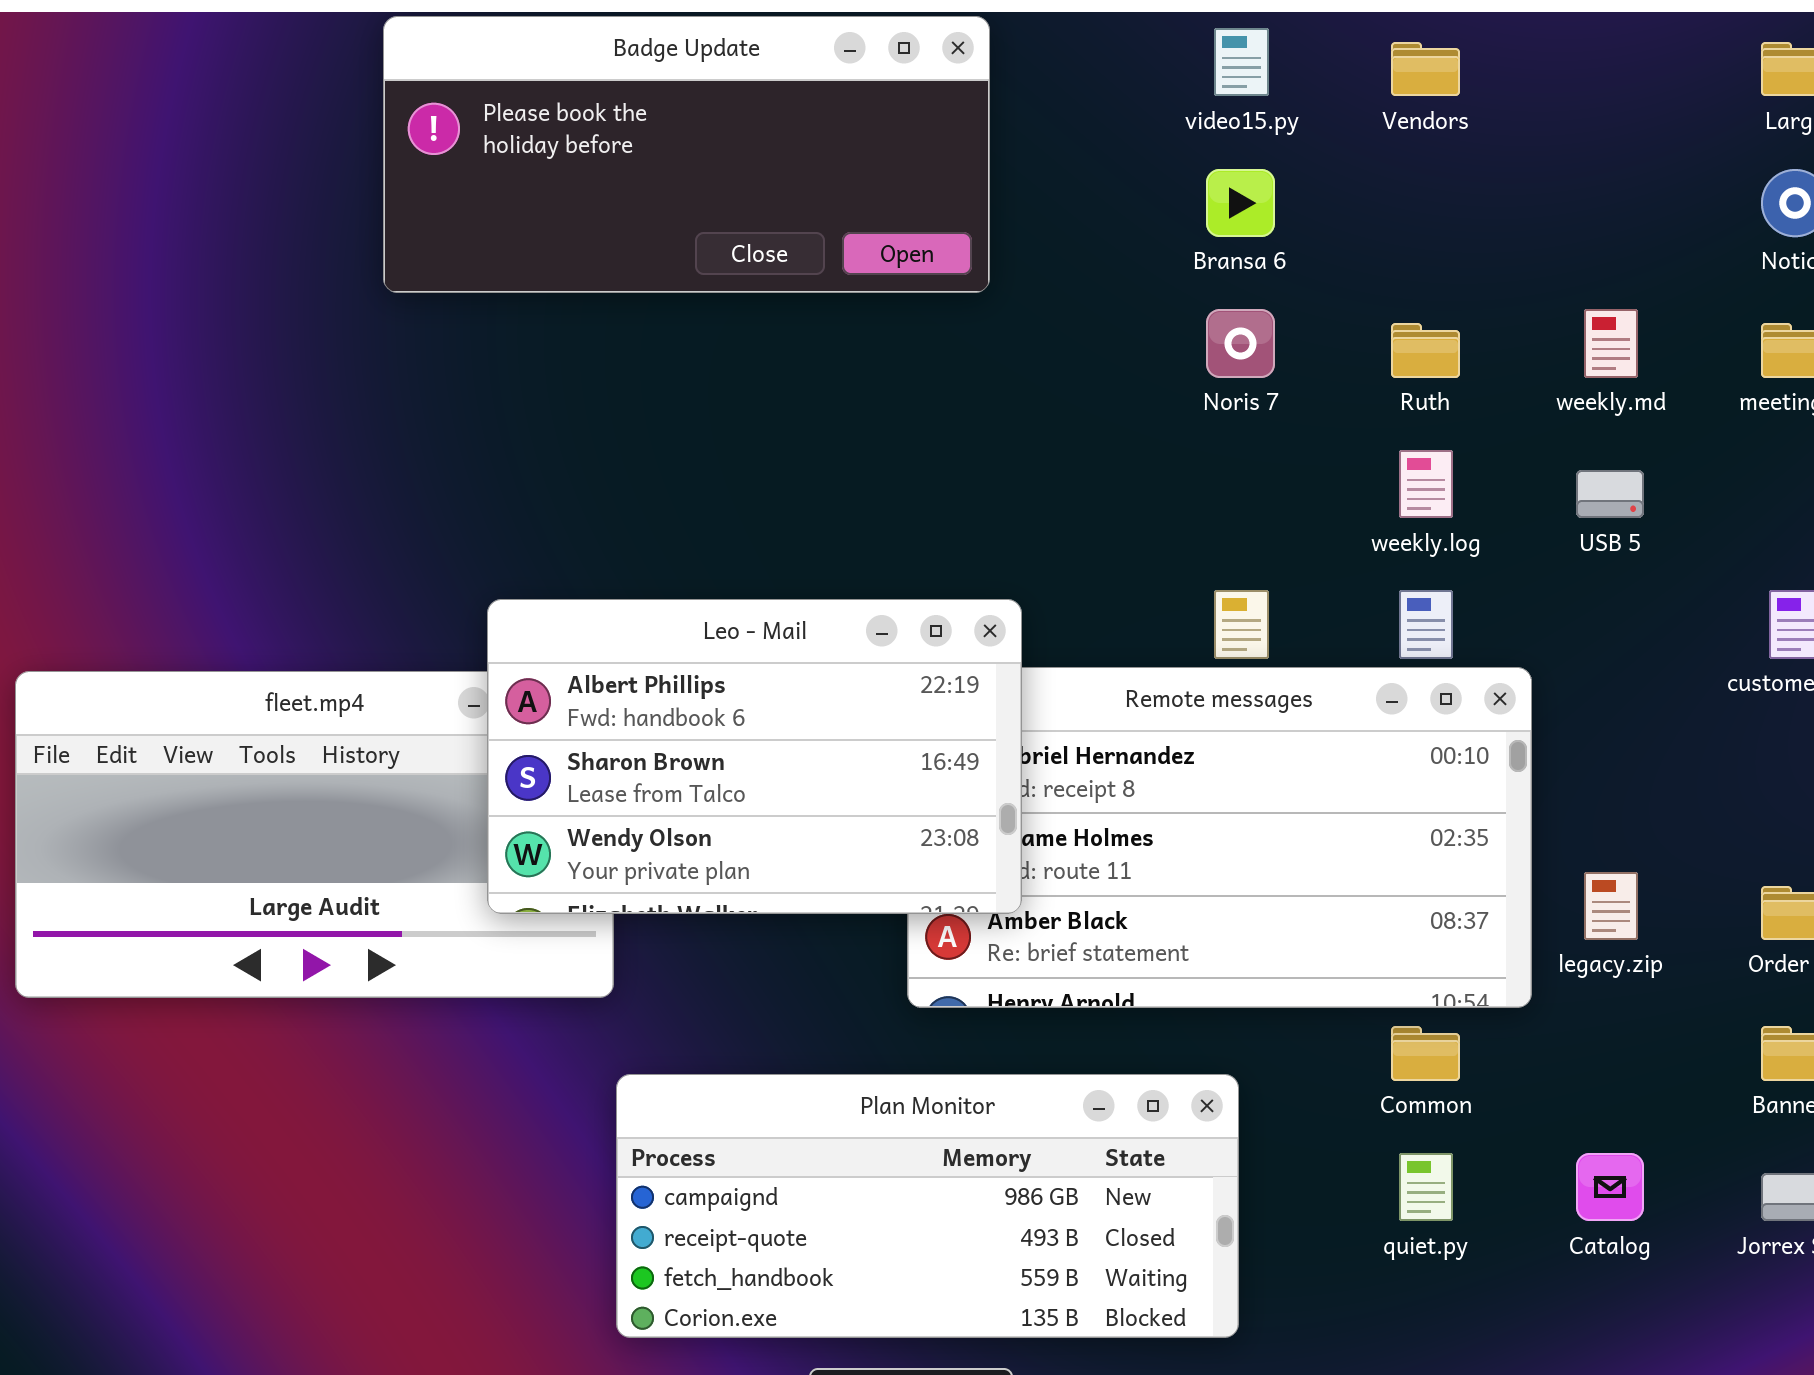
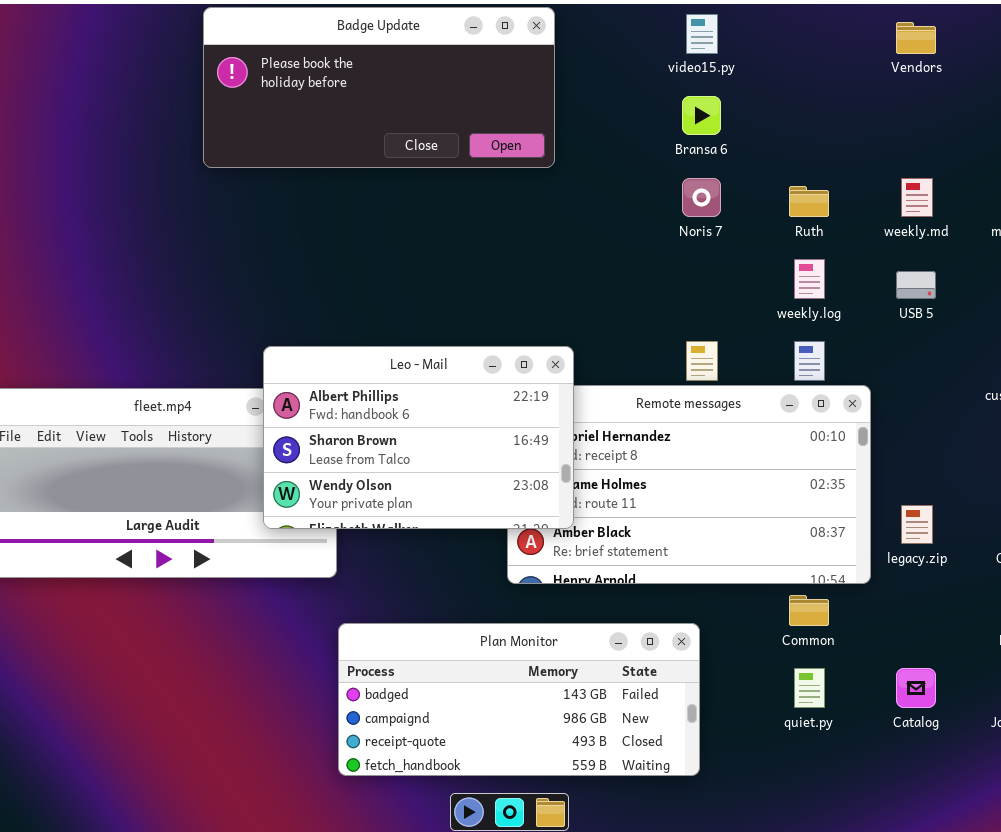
Vendors: [1391,42,1460,96] -> [896,22,936,54], moved
Plan Monitor: [616,1074,1239,1338] -> [338,623,700,776], scrolled up 1 row

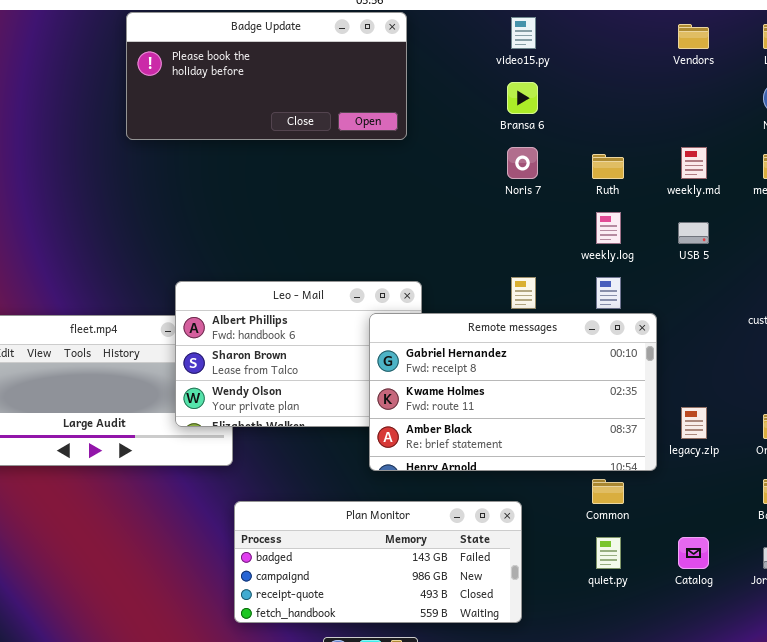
Remote messages: [507,385,871,584] -> [369,313,657,471], raised

